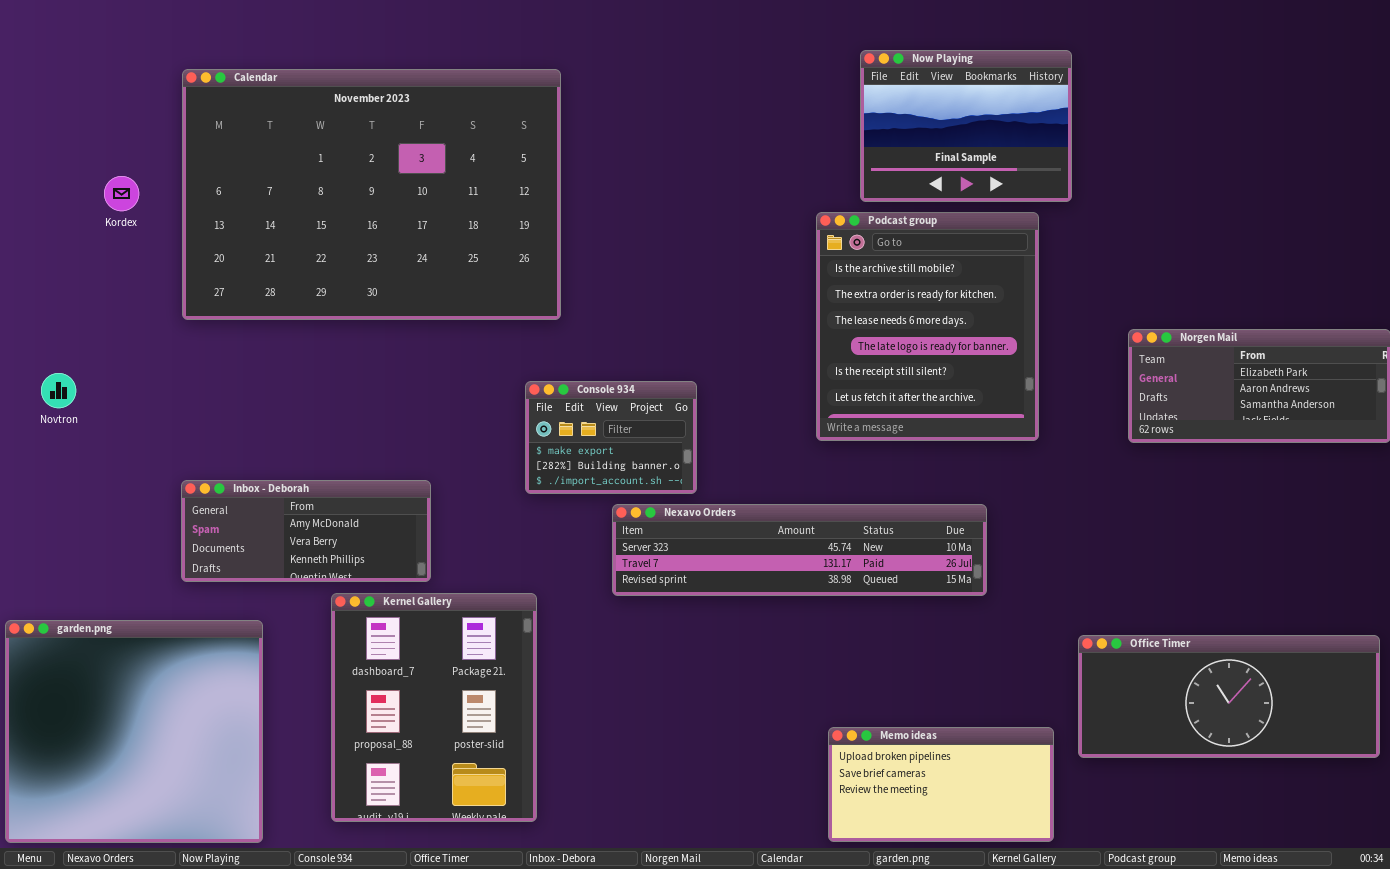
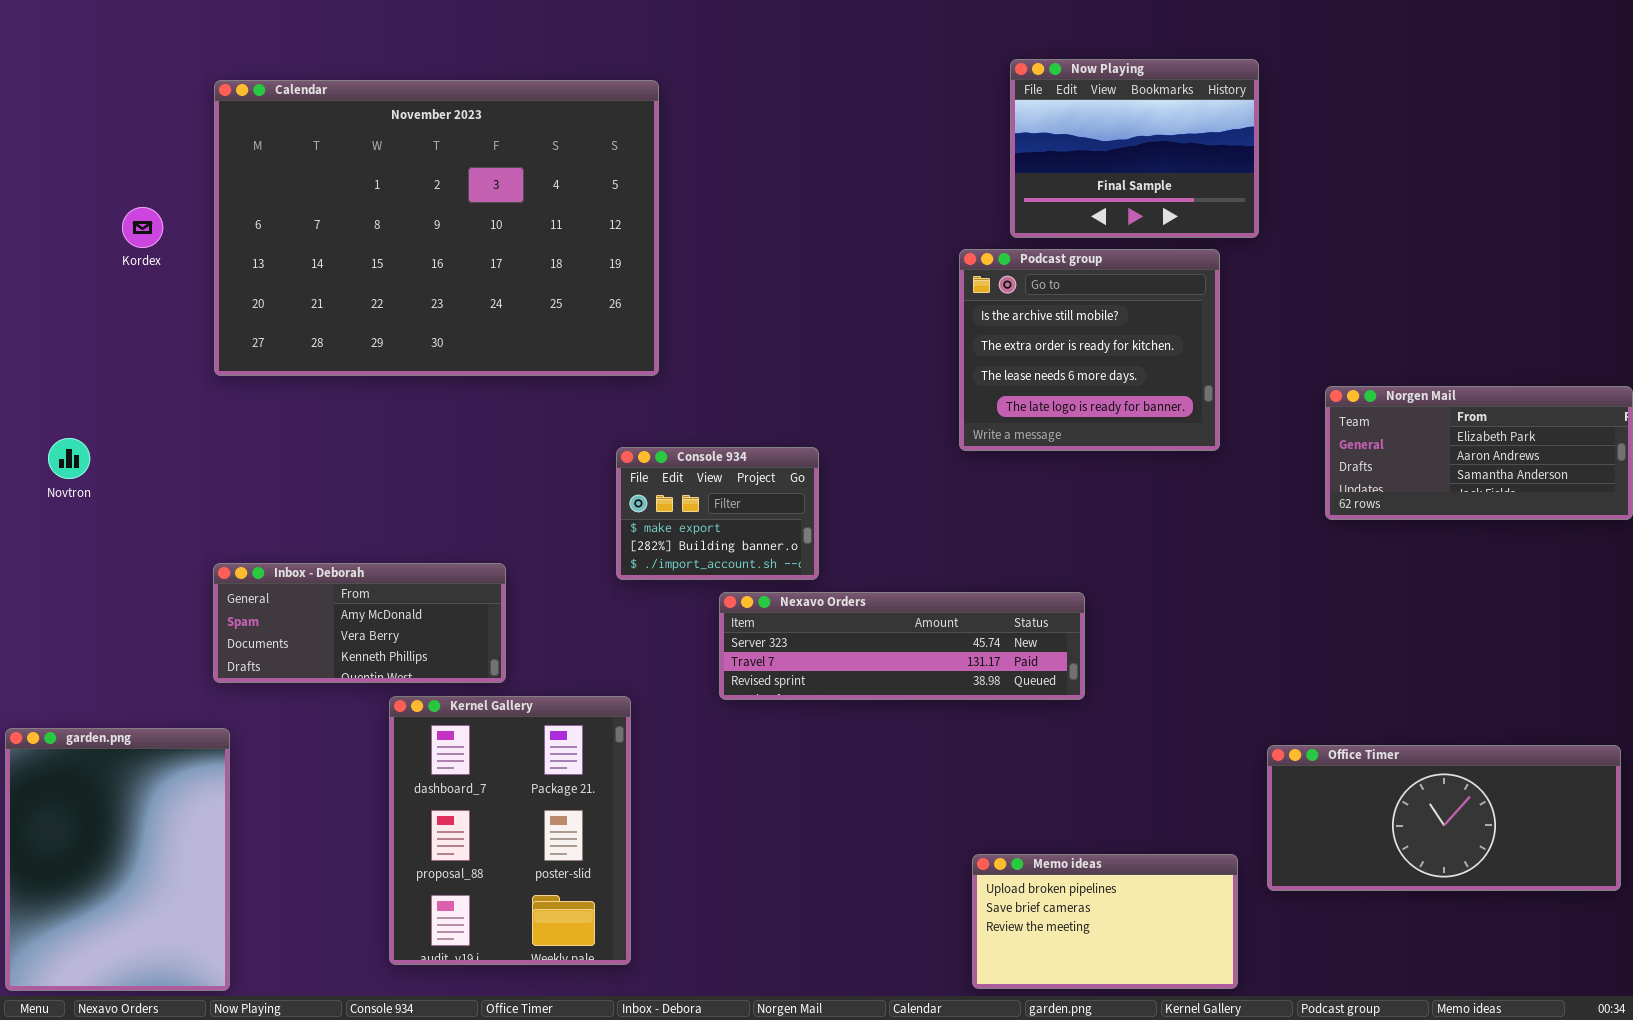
Podcast group: [816,212,1039,441] -> [959,249,1220,451], resized
Nexavo Orders: [612,504,987,596] -> [719,592,1085,700], resized
garden.png: [5,620,263,843] -> [5,728,230,991], resized

